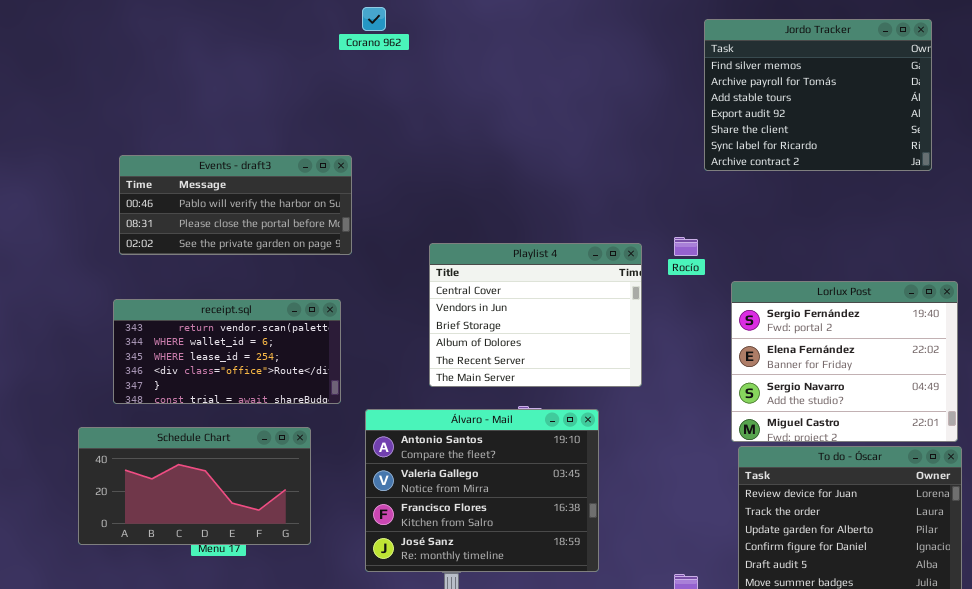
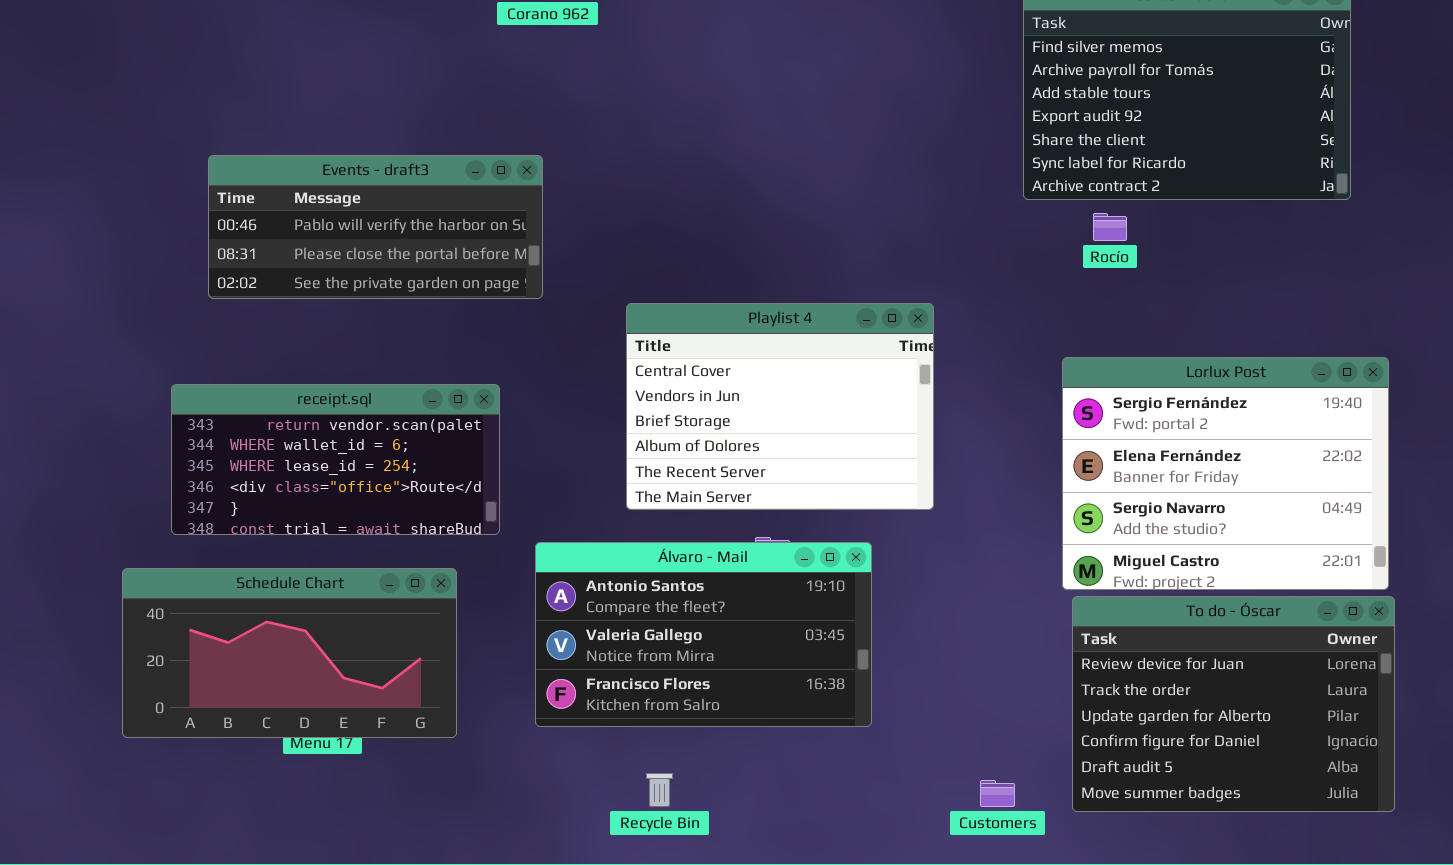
Events - draft3: [119,155,352,255] -> [208,155,543,299], moved
Rocío: [674,237,698,256] -> [1093,213,1127,241], moved
Álvaro - Mail: [365,409,599,572] -> [535,542,872,727], resized

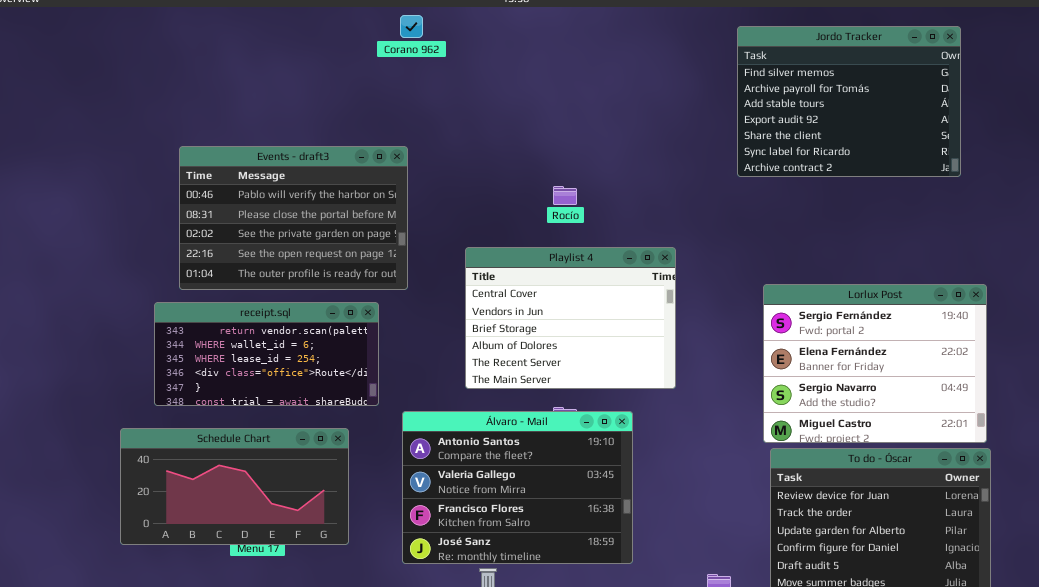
Events - draft3: [208,155,543,299] -> [179,146,408,290], resized
Rocío: [1093,213,1127,241] -> [553,186,577,205], moved
Álvaro - Mail: [535,542,872,727] -> [402,411,633,564], resized

